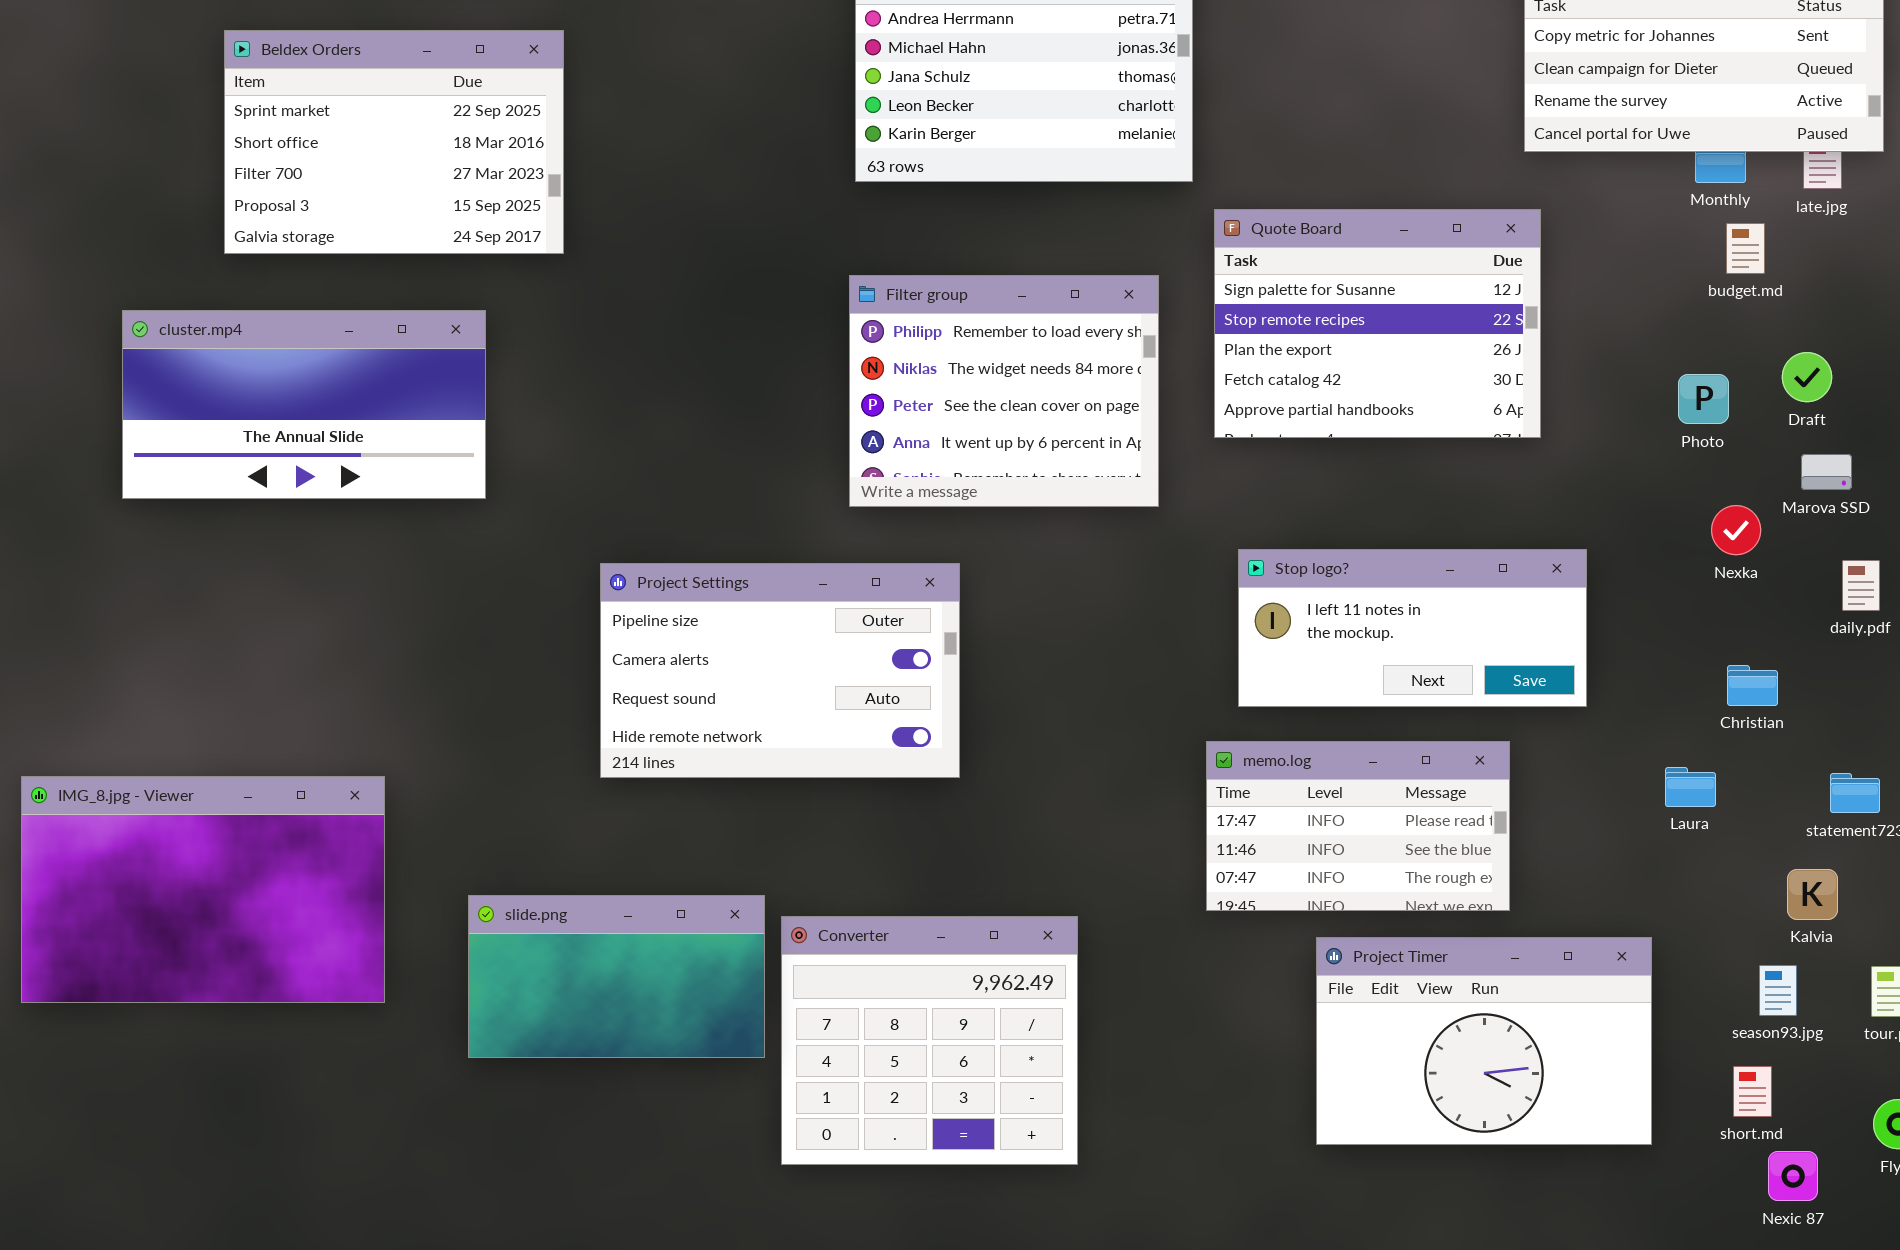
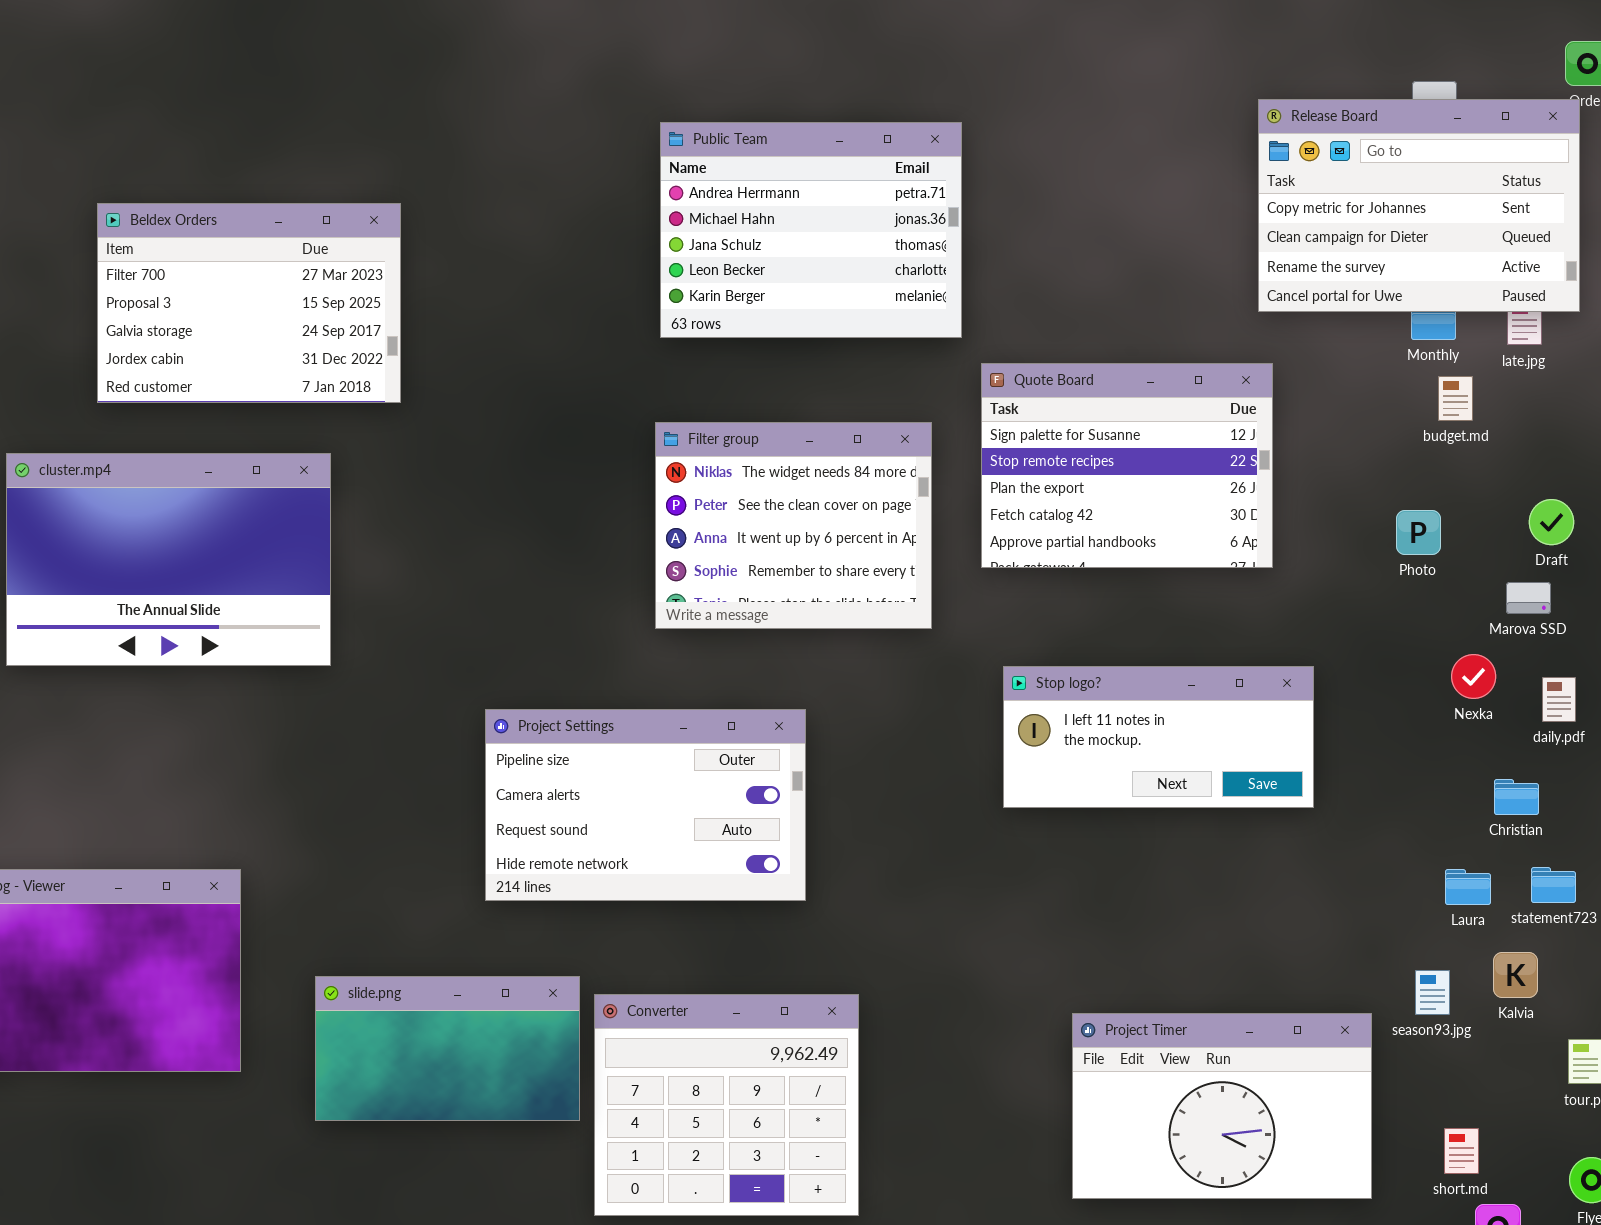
Beldex Orders: [224,30,564,254] -> [97,203,401,403], scrolled down 2 rows
Filter group: [849,275,1159,507] -> [655,422,932,629], scrolled down 1 row
cluster.mp4: [122,310,486,499] -> [6,453,331,666], resized
Draft: [1782,352,1832,402] -> [1529,499,1574,545], moved
Nexka: [1711,505,1761,555] -> [1451,654,1496,699], moved
Project Settings: [600,563,960,778] -> [485,709,806,901], moved
Christian: [1727,665,1778,706] -> [1494,779,1539,815], moved
memo.log: [1206,741,1510,911] -> none, closed
Laura: [1665,767,1716,807] -> [1445,869,1491,905], moved
season93.jpg: [1759,965,1797,1016] -> [1415,970,1450,1015], moved

